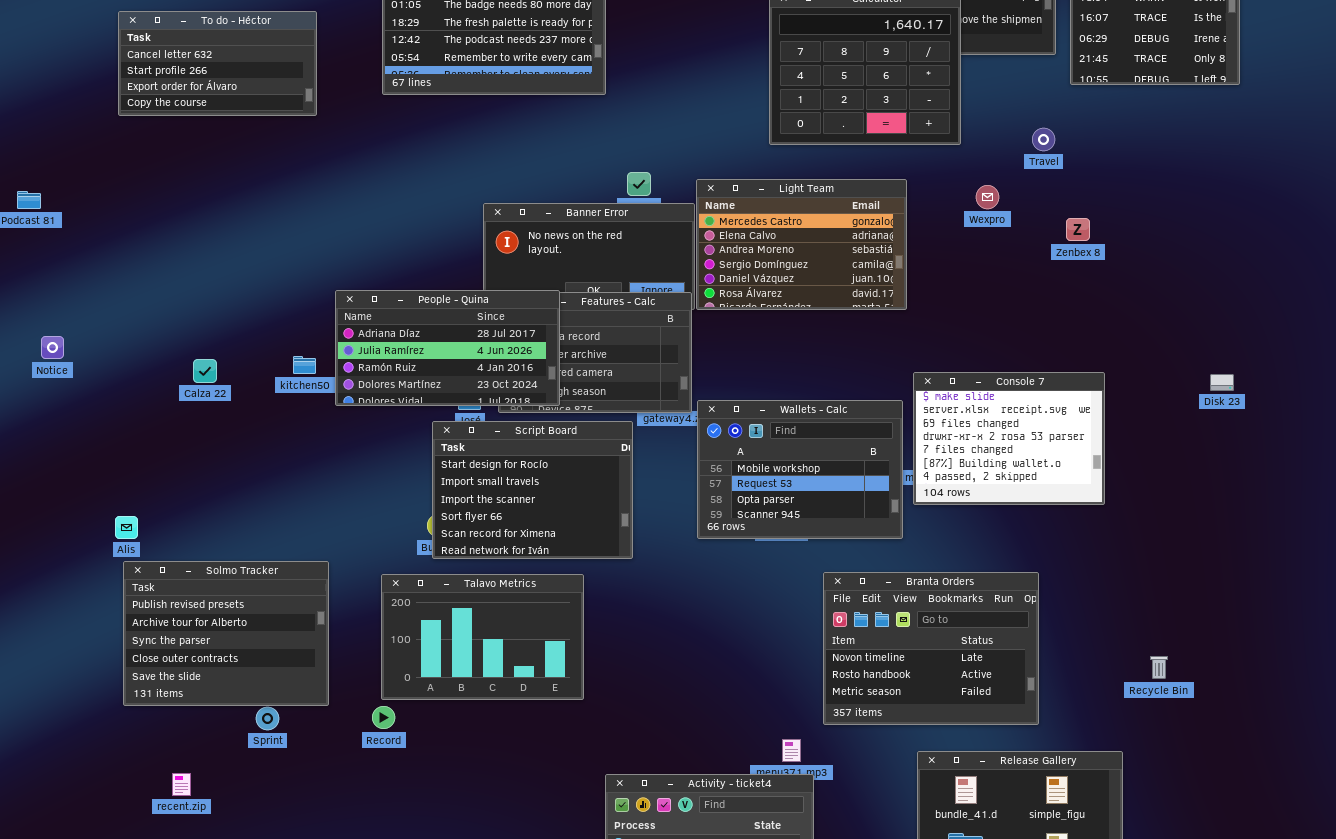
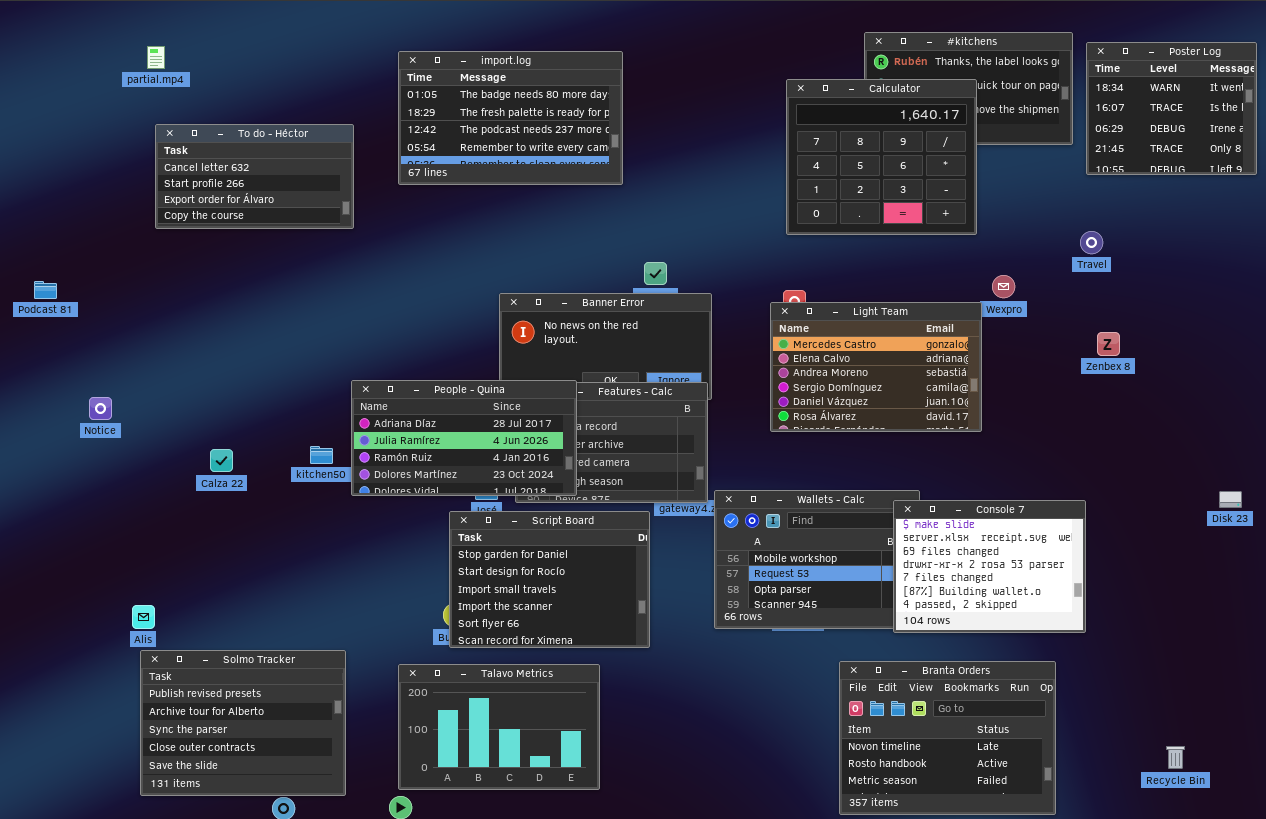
To do - Héctor: [118,11,317,116] -> [155,124,354,229], moved
Travel: [1032,128,1055,151] -> [1080,231,1103,254], moved
Light Team: [696,179,907,310] -> [770,302,982,432], moved
Zenbex 8: [1066,218,1090,241] -> [1097,332,1120,356], moved
Notice: [41,336,64,359] -> [89,397,112,420], moved
Console 7: [913,372,1105,505] -> [893,500,1086,633], moved
Disk 23: [1210,374,1234,391] -> [1219,491,1242,508], moved
Script Board: [432,421,633,559] -> [449,511,650,648], scrolled up 1 row

